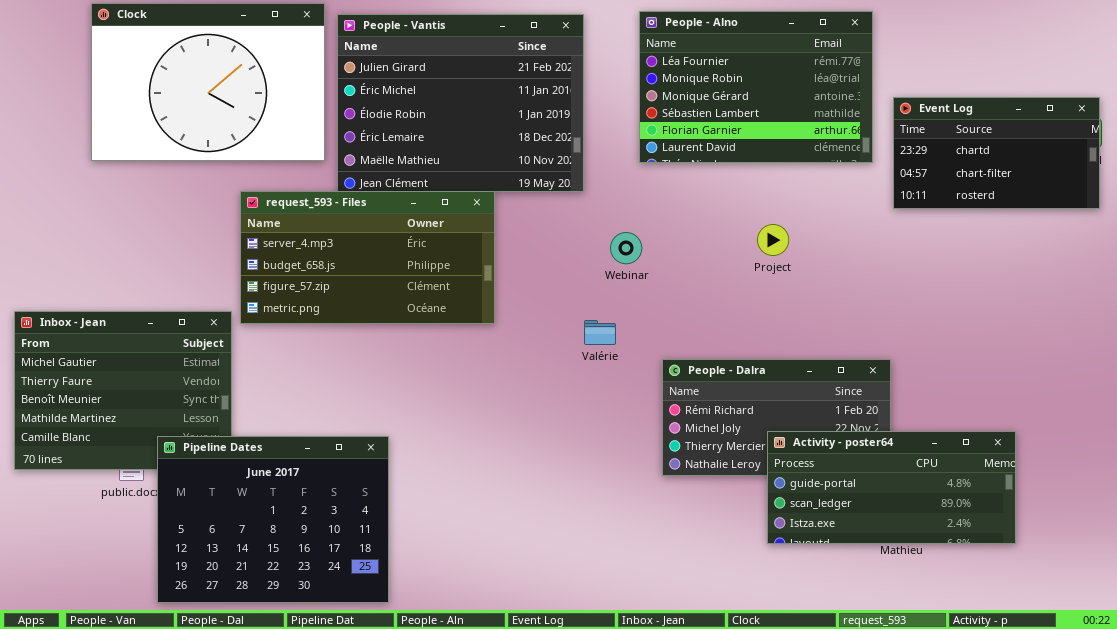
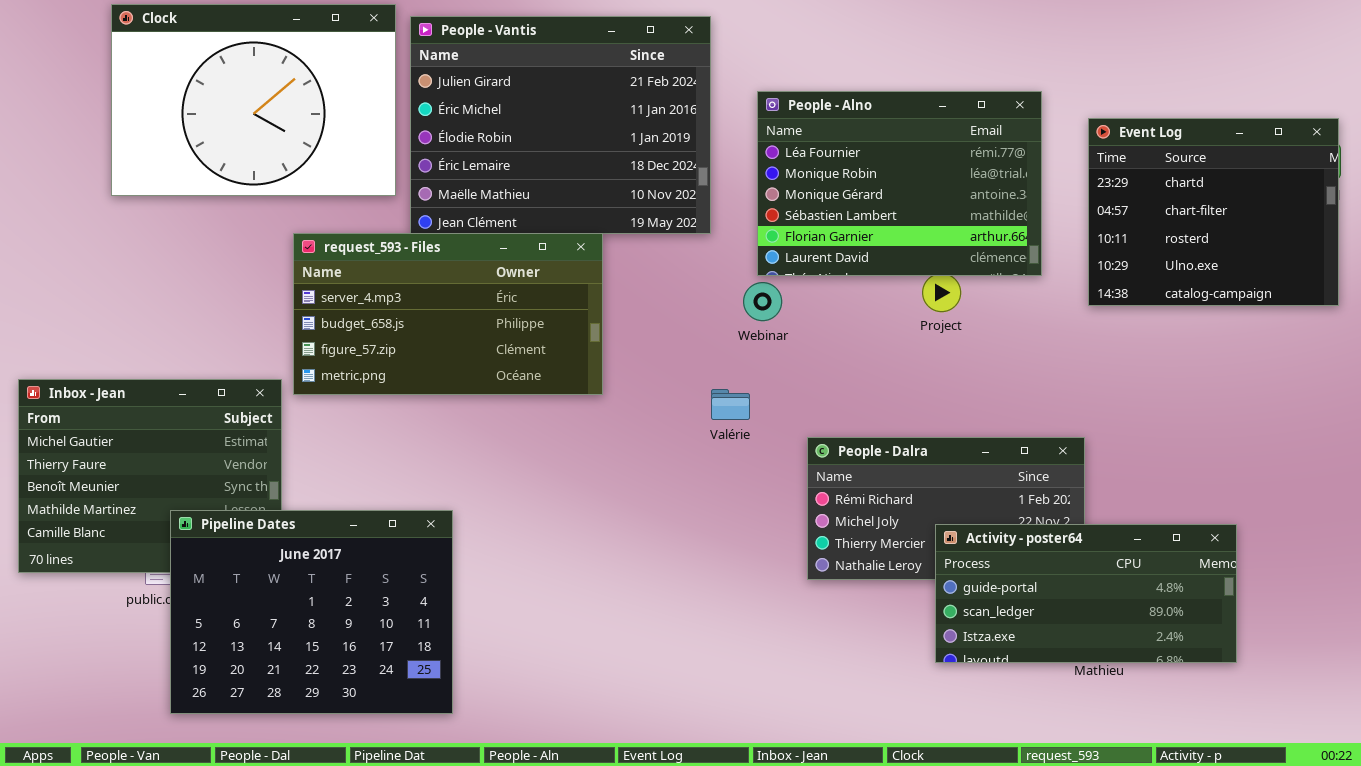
People - Alno: [639,11,873,163] -> [757,91,1042,276], moved
Event Log: [893,97,1100,209] -> [1088,118,1339,306], resized
Pipeline Dates: [157,436,389,603] -> [170,510,453,714], moved

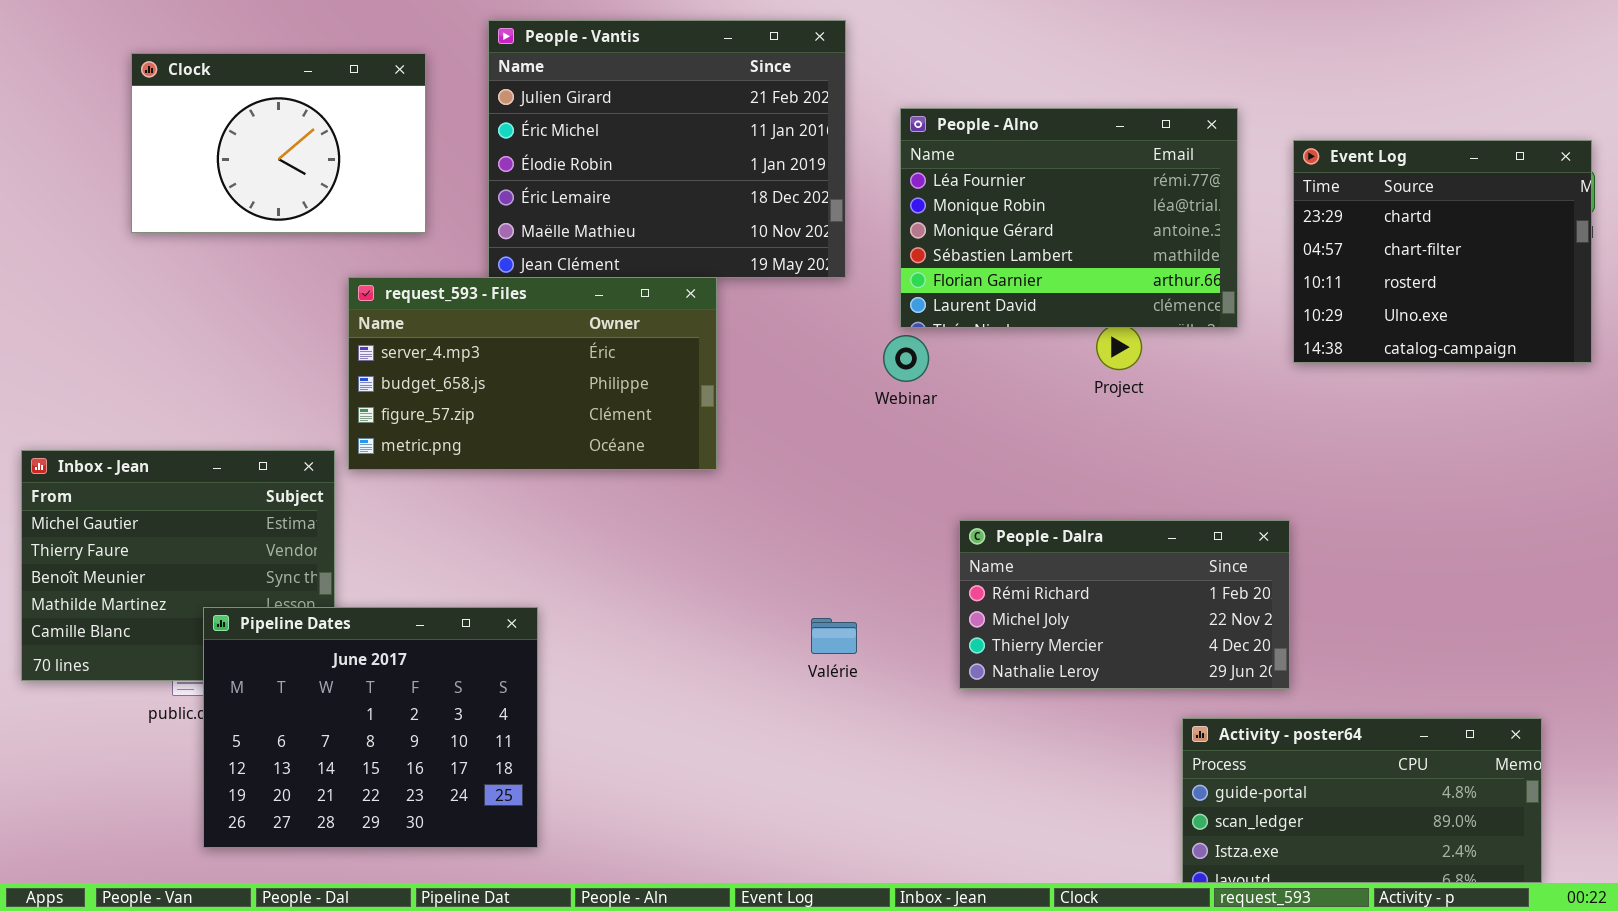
Clock: [111,4,396,196] -> [131,53,426,233], resized
Valérie: [711,389,750,420] -> [811,618,857,654], moved
Activity - poster64: [935,524,1237,663] -> [1182,718,1542,883], moved

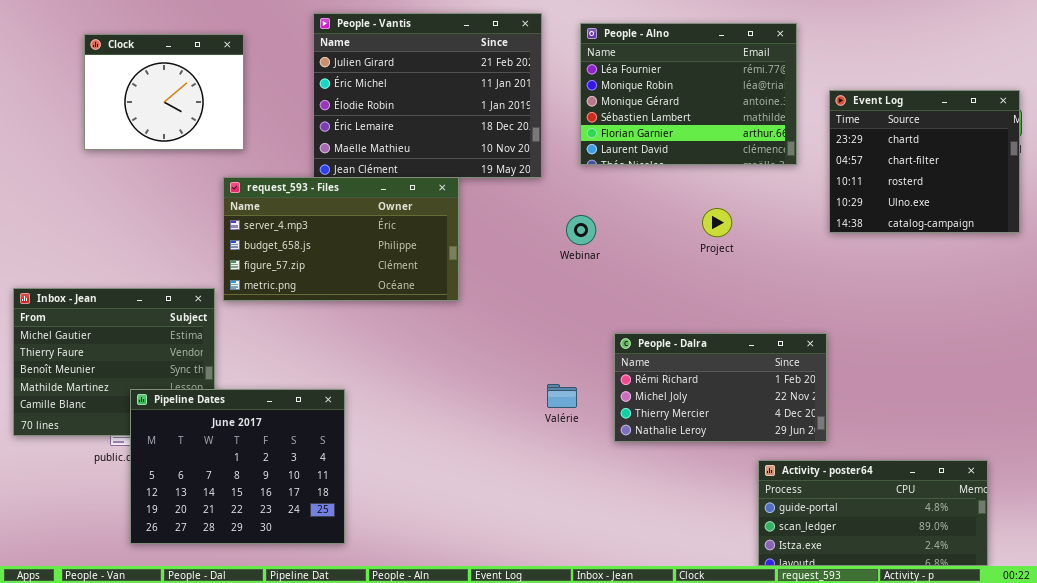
Clock: [131,53,426,233] -> [84,34,244,150], resized
People - Alno: [900,108,1238,328] -> [580,23,797,165], moved
Valérie: [811,618,857,654] -> [547,384,577,408], moved

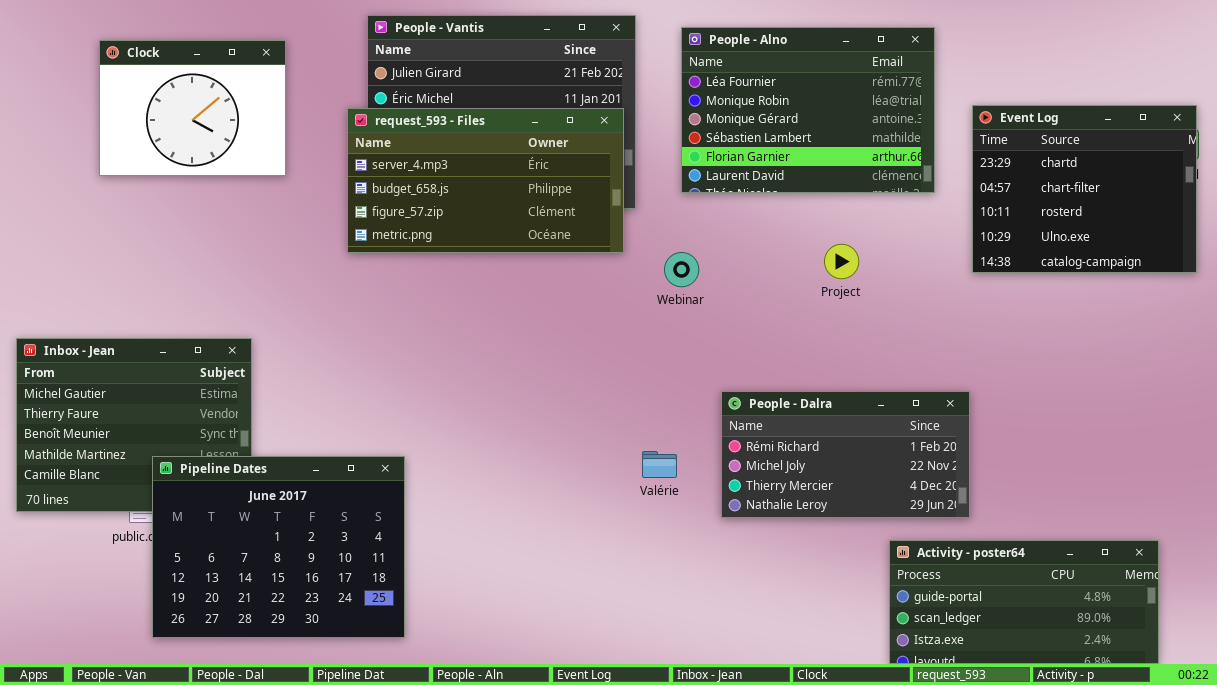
request_593 - Files: [223,177,459,301] -> [347,108,624,253], moved

